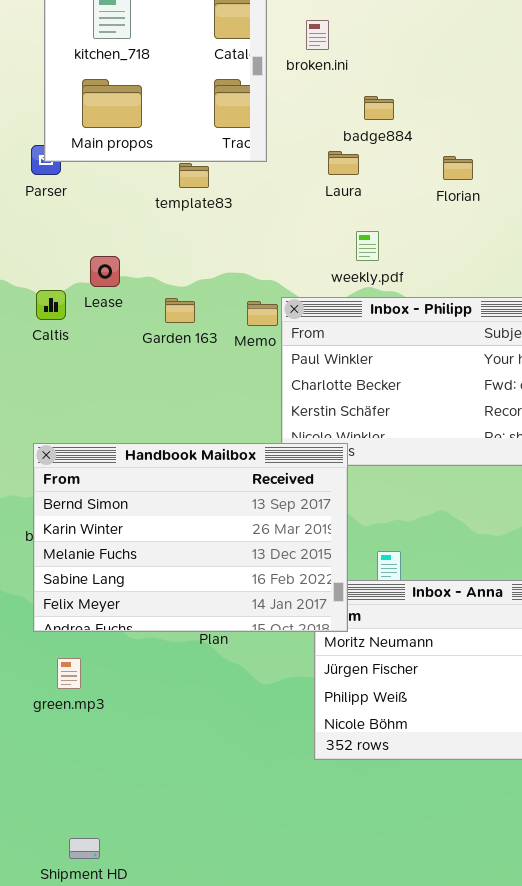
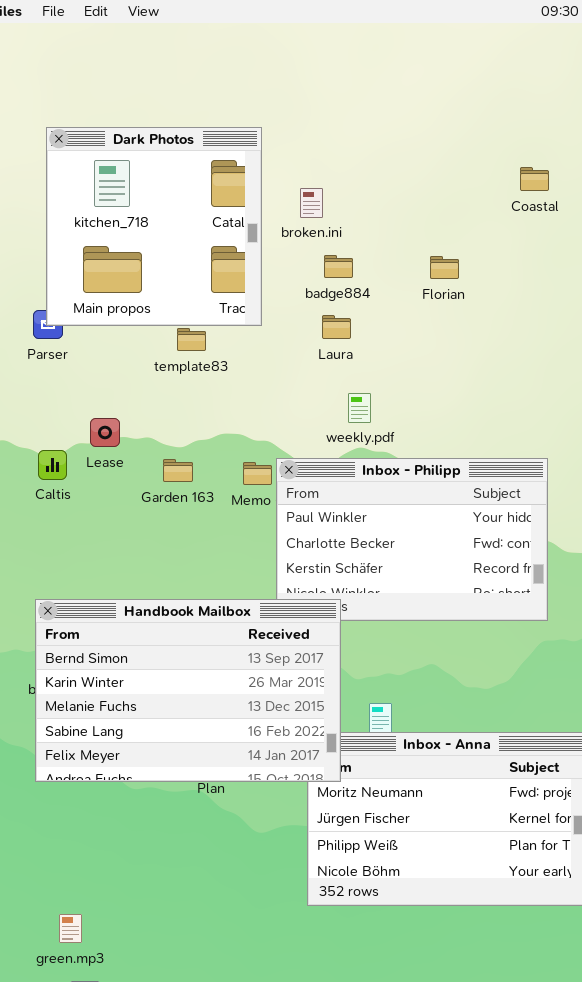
badge884: [364,96,394,120] -> [324,255,353,278], moved
Florian: [443,156,473,180] -> [430,256,459,279], moved
green.mp3: [57,658,81,689] -> [59,914,82,943], moved

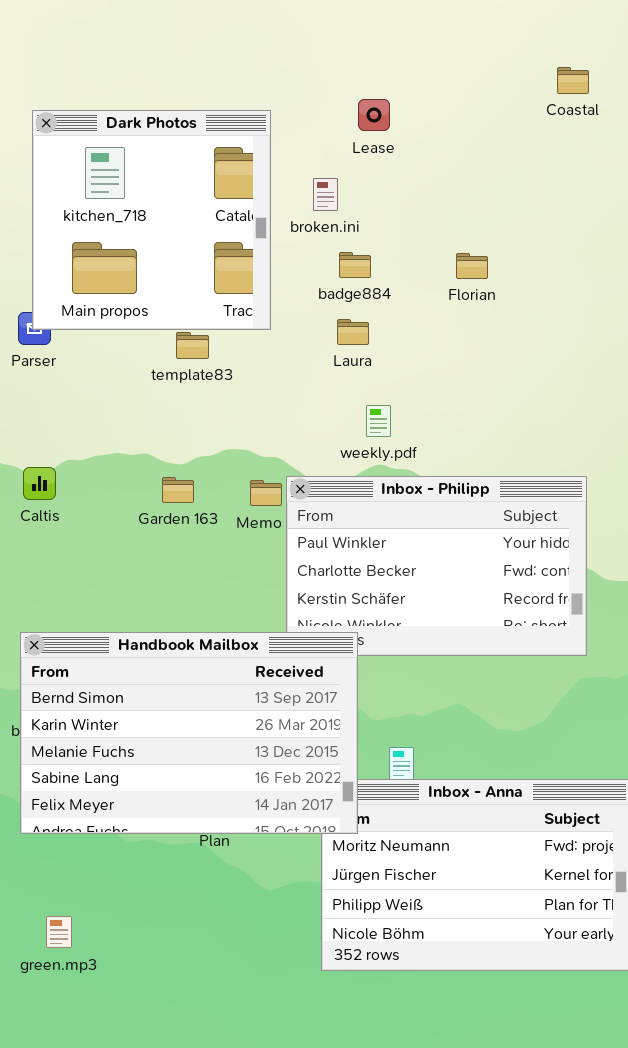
Coastal: [520,167,549,191] -> [557,67,589,94], moved
Lease: [90,418,120,447] -> [358,99,390,131], moved
green.mp3: [59,914,82,943] -> [46,916,72,948], moved

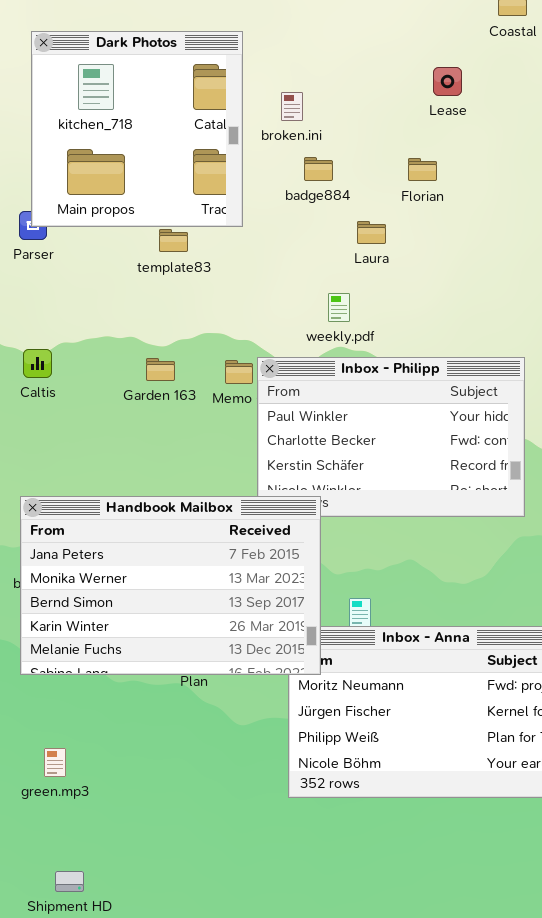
Lease: [358,99,390,131] -> [433,67,462,96], moved
Laura: [337,319,369,345] -> [357,221,386,244], moved
Handbook Mailbox: [20,632,358,834] -> [20,496,321,675], scrolled up 2 rows

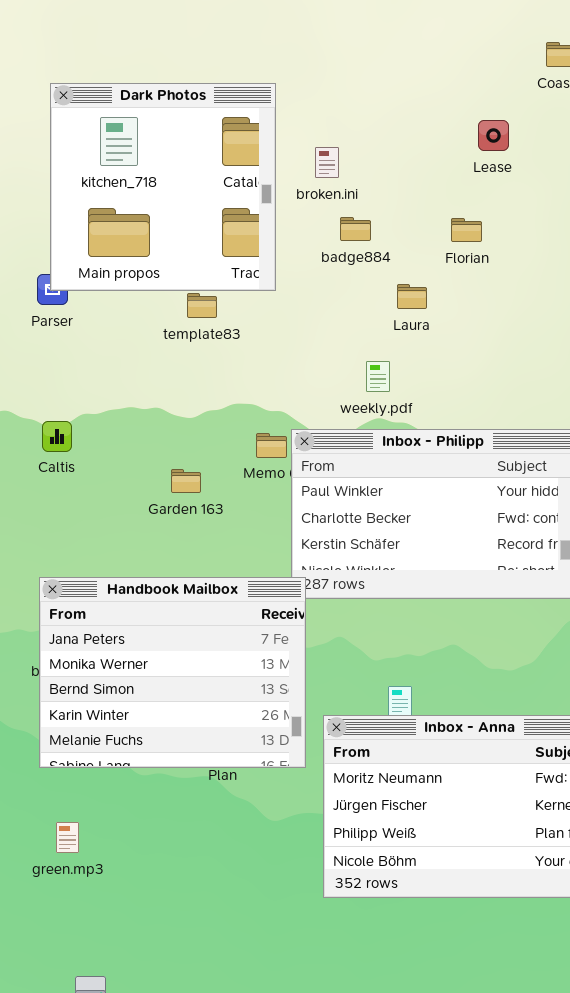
Garden 163: [146,358,175,381] -> [171,469,201,493], moved
Handbook Mailbox: [20,496,321,675] -> [39,577,306,768], resized
green.mp3: [44,748,66,777] -> [56,822,79,853], moved

